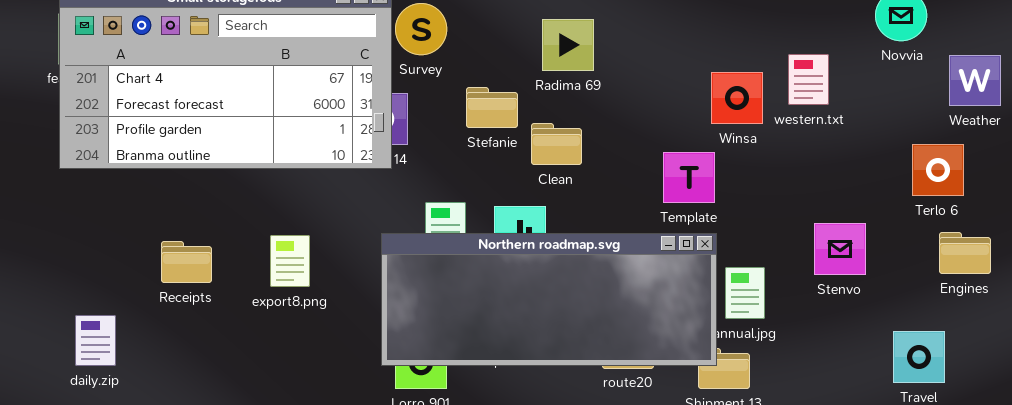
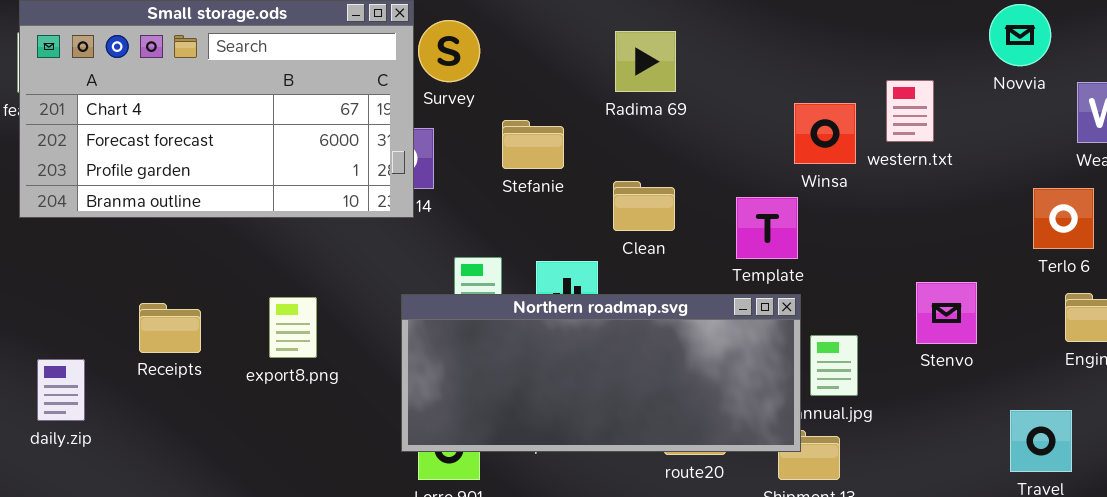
Radima 69: [542,19,594,71] -> [615,31,676,92], moved
Clean: [531,123,582,165] -> [613,181,675,231], moved
daily.zip: [75,315,116,366] -> [37,359,85,421], moved

